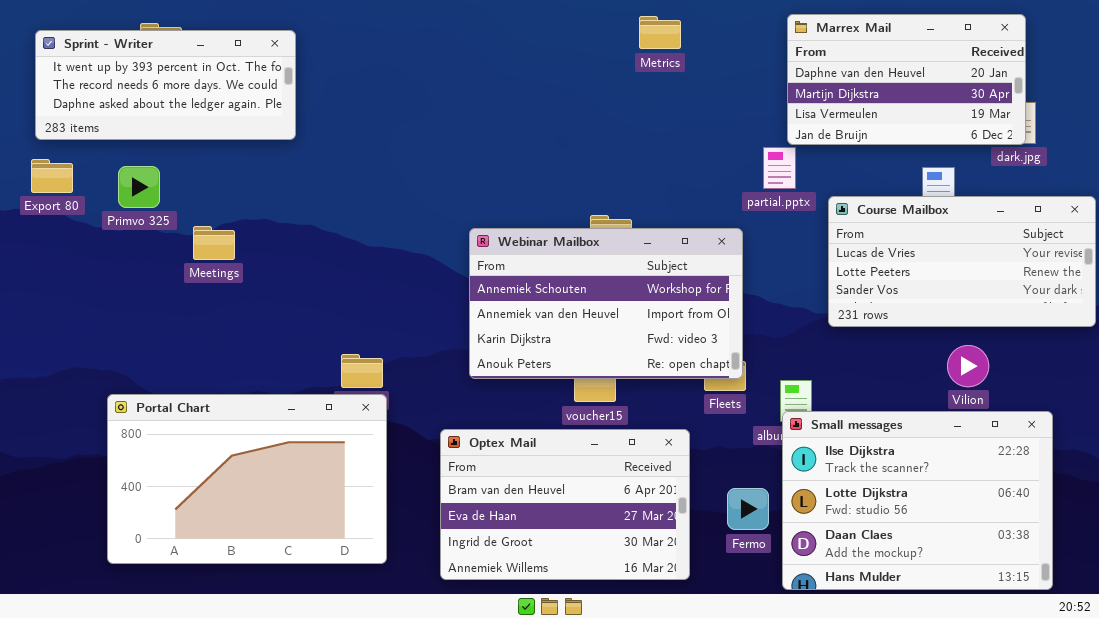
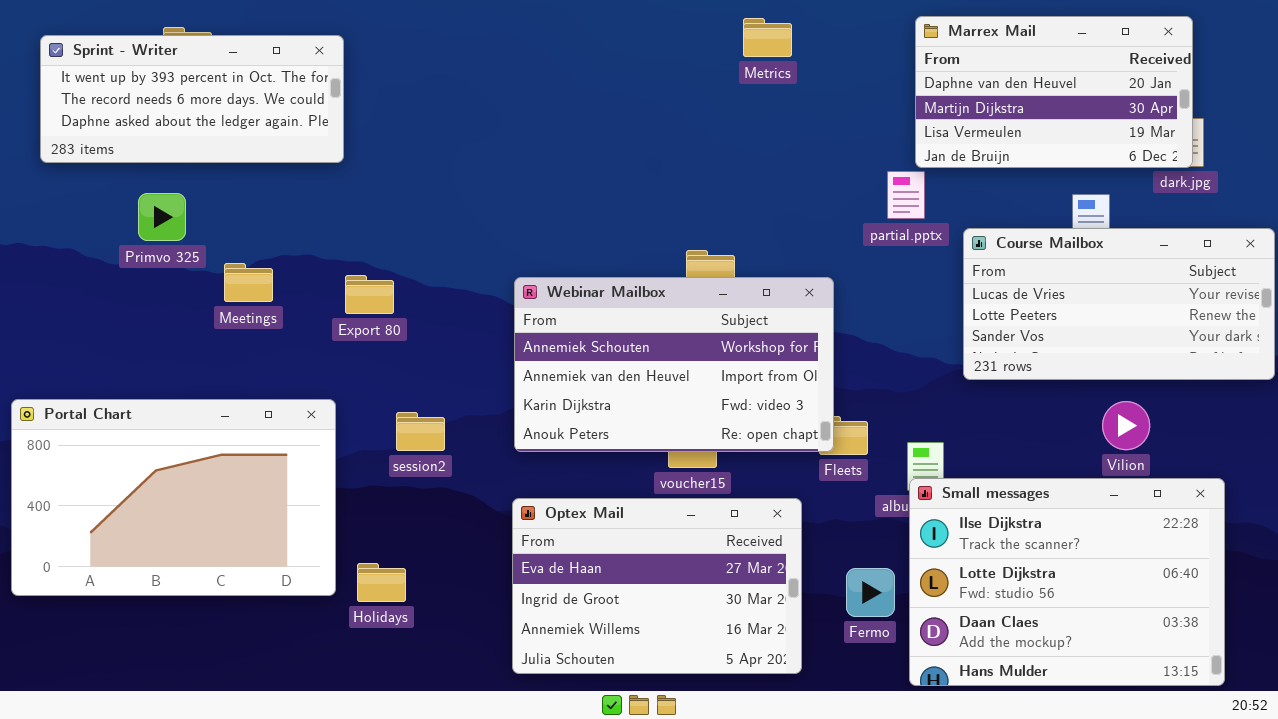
Export 80: [31,159,73,193] -> [345,275,394,314], moved
Webinar Mailbox: [469,228,743,379] -> [514,277,834,452], moved
Portal Chart: [107,394,387,564] -> [11,399,336,596], moved
Optex Mail: [440,429,690,580] -> [512,498,802,674], scrolled down 1 row

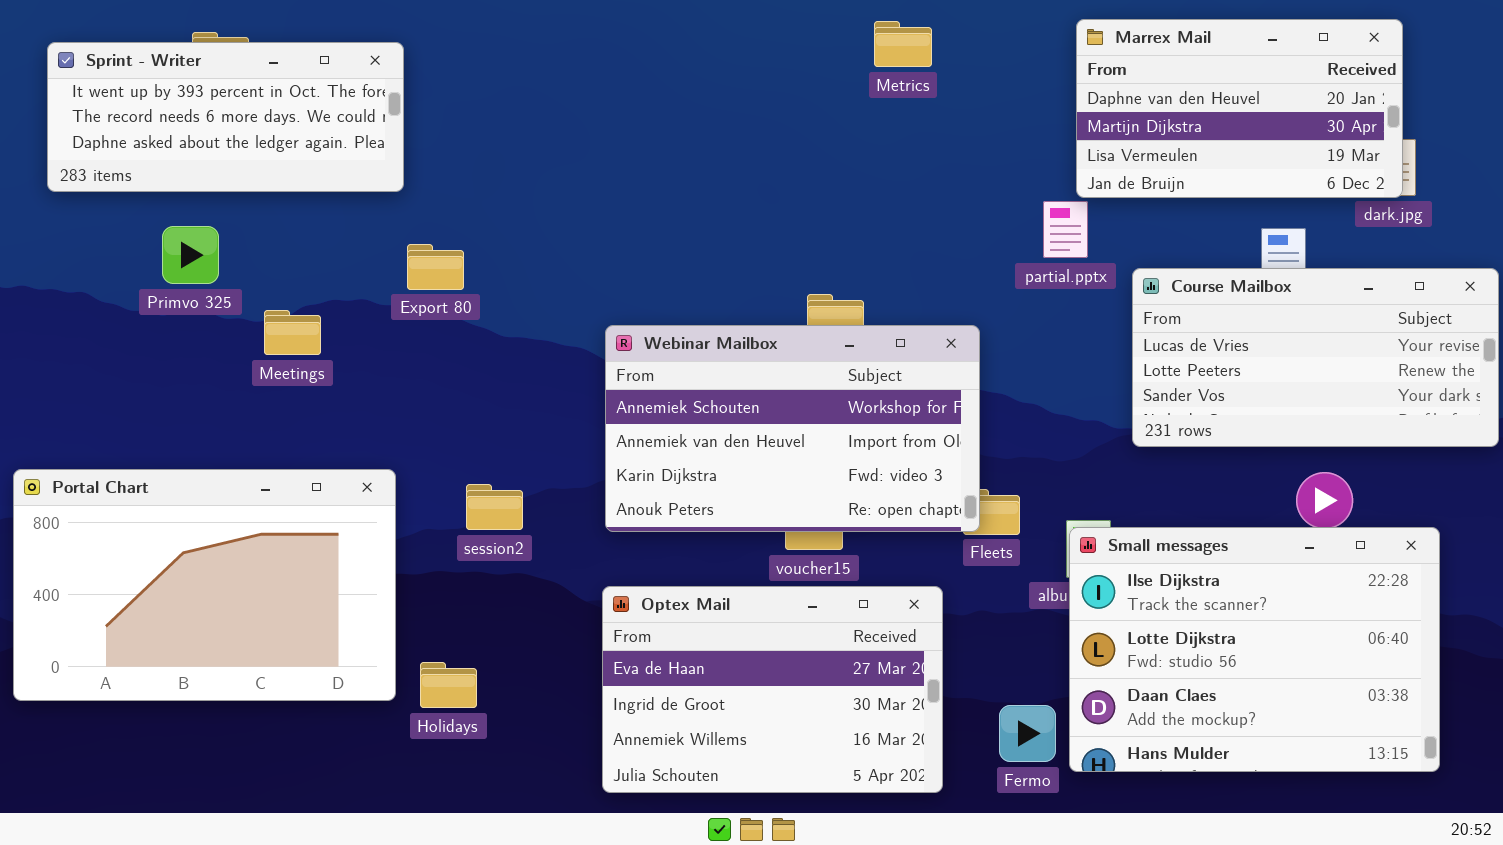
Export 80: [345,275,394,314] -> [407,244,464,290], moved
Small messages: [909,478,1225,686] -> [1069,527,1440,772], moved
Fermo: [846,568,895,617] -> [999,705,1056,762], moved

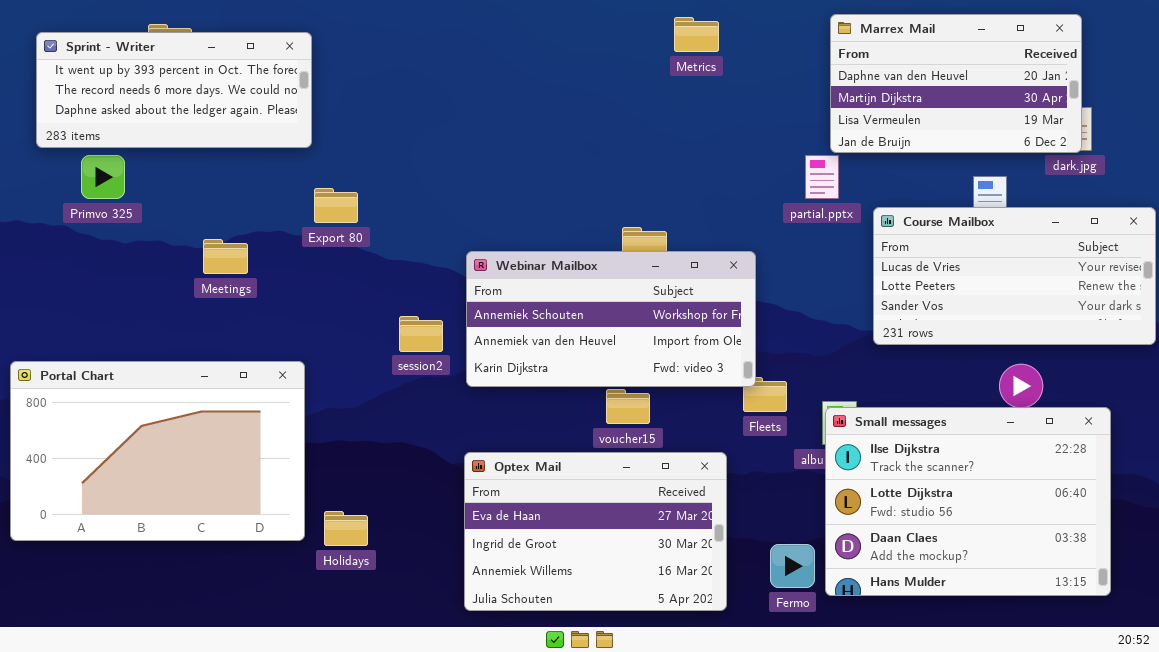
Primvo 325: [162,226,219,284] -> [81,155,125,199], moved
Webinar Mailbox: [605,325,980,532] -> [466,251,756,387], resized
session2: [466,484,523,530] -> [399,316,443,352], moved

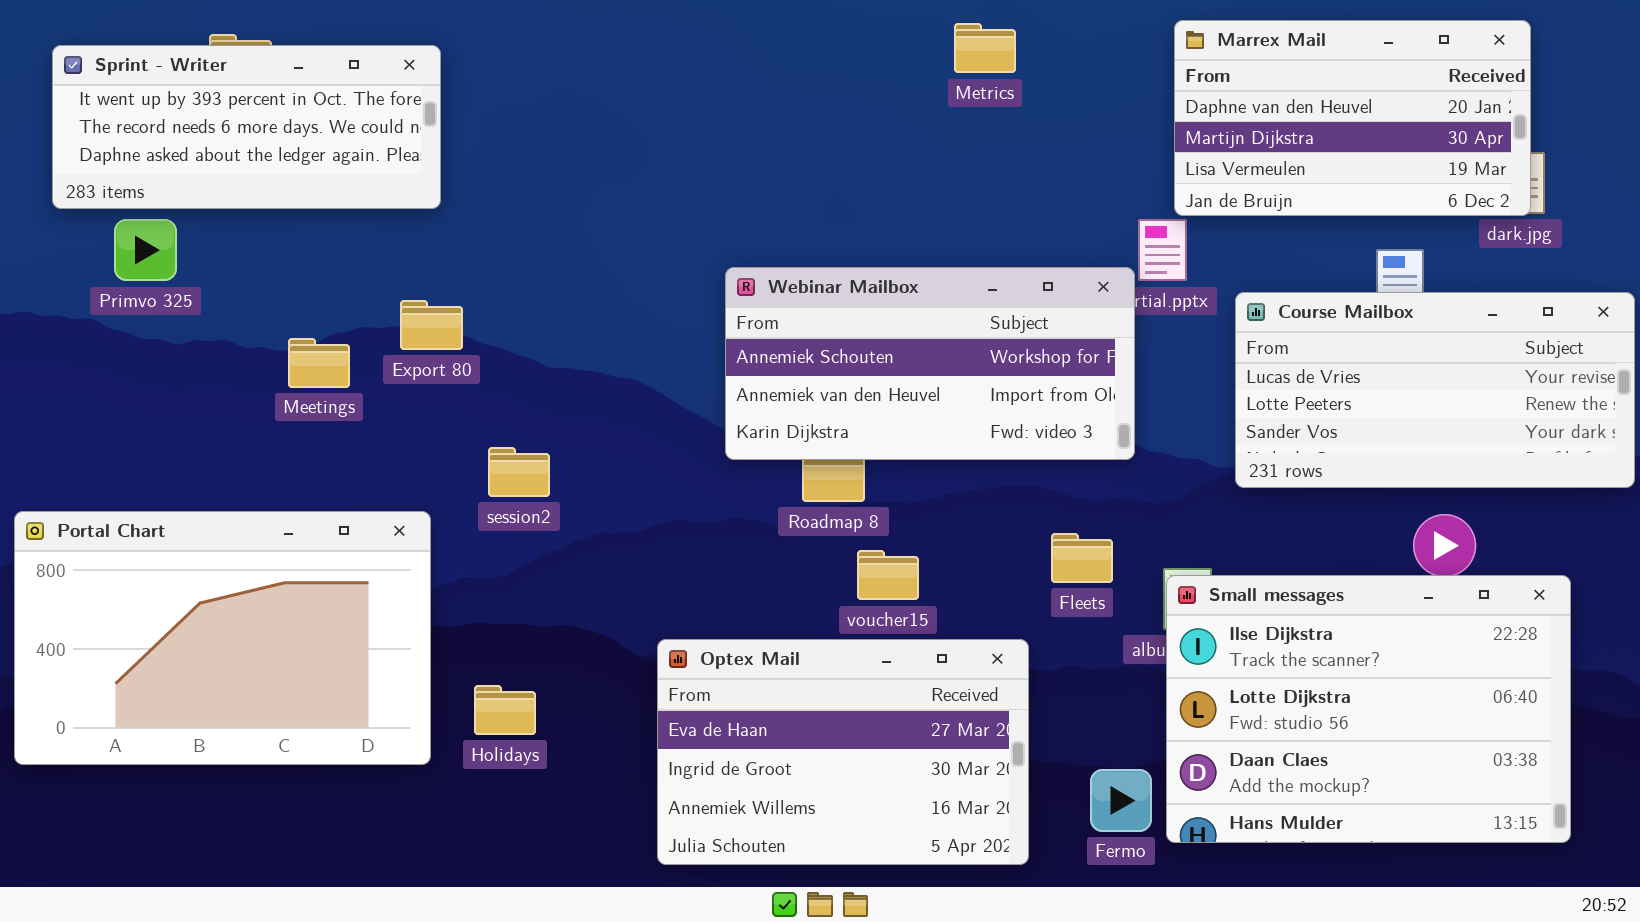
Export 80: [314,188,358,223] -> [400,300,463,350], moved
Webinar Mailbox: [466,251,756,387] -> [725,267,1135,460], moved
session2: [399,316,443,352] -> [488,447,550,497], moved
Holidays: [324,511,368,546] -> [474,685,536,735], moved

